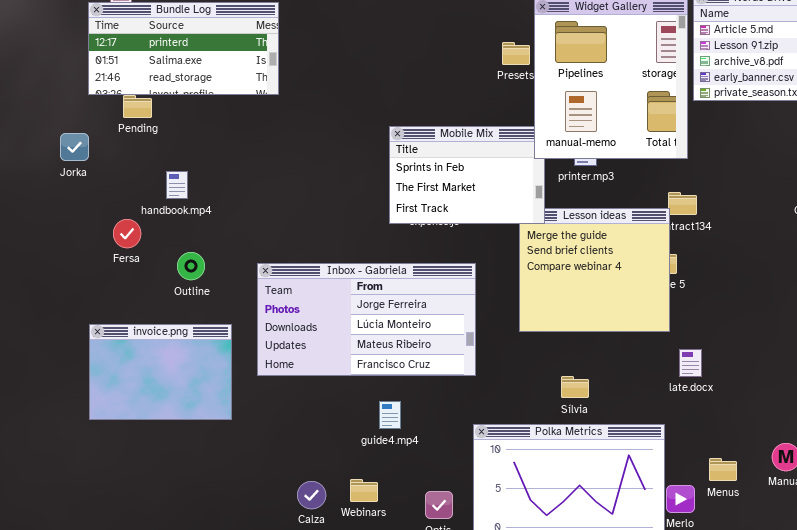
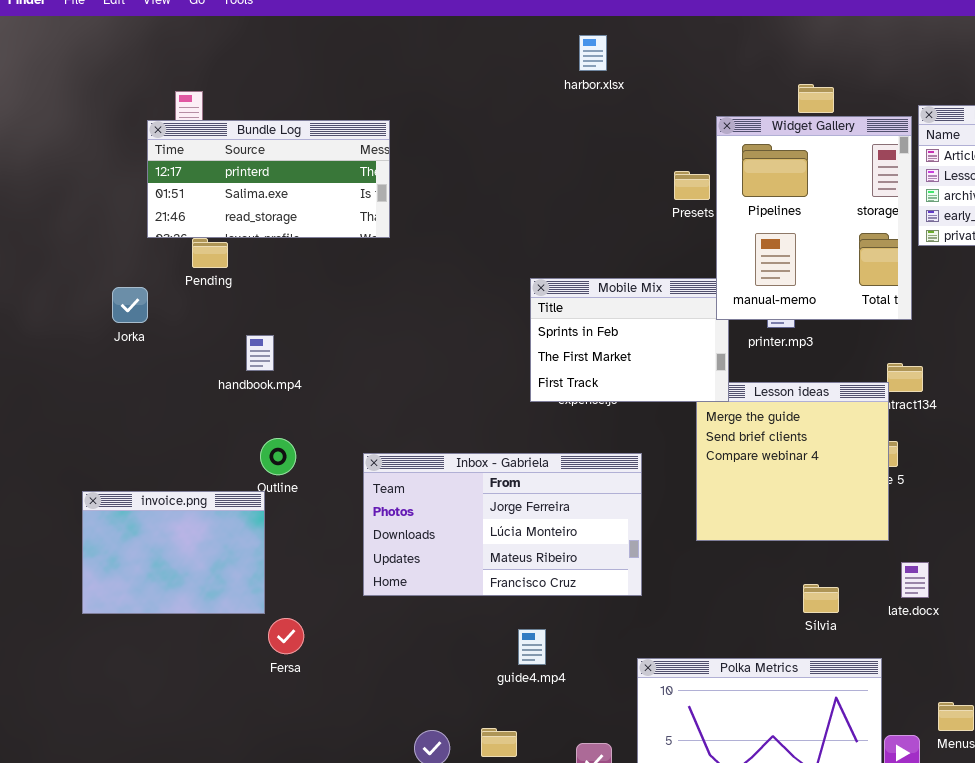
Fersa: [113,219,141,248] -> [268,618,304,654], moved
invoice.png: [89,324,232,420] -> [82,491,265,614], moved
Sílvia: [561,376,589,398] -> [803,584,839,613], moved

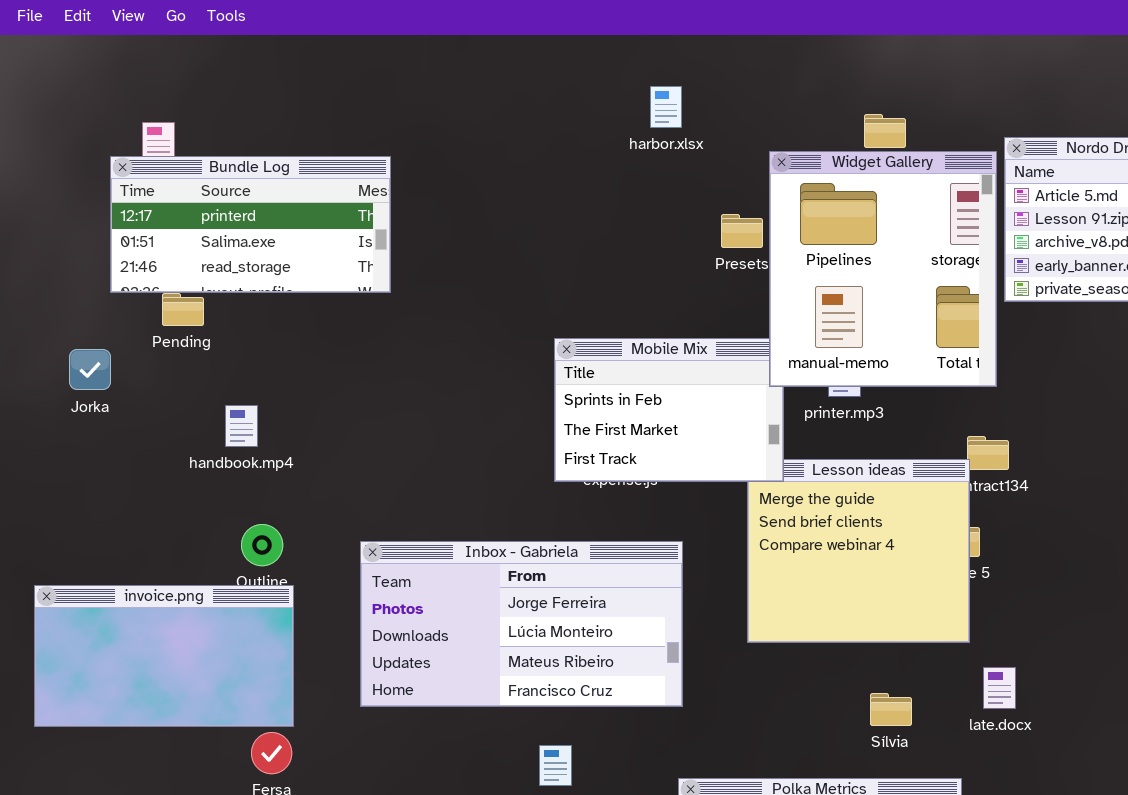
harbor.xlsx: [579,35,607,71] -> [650,86,682,128], moved
invoice.png: [82,491,265,614] -> [34,585,294,727], resized

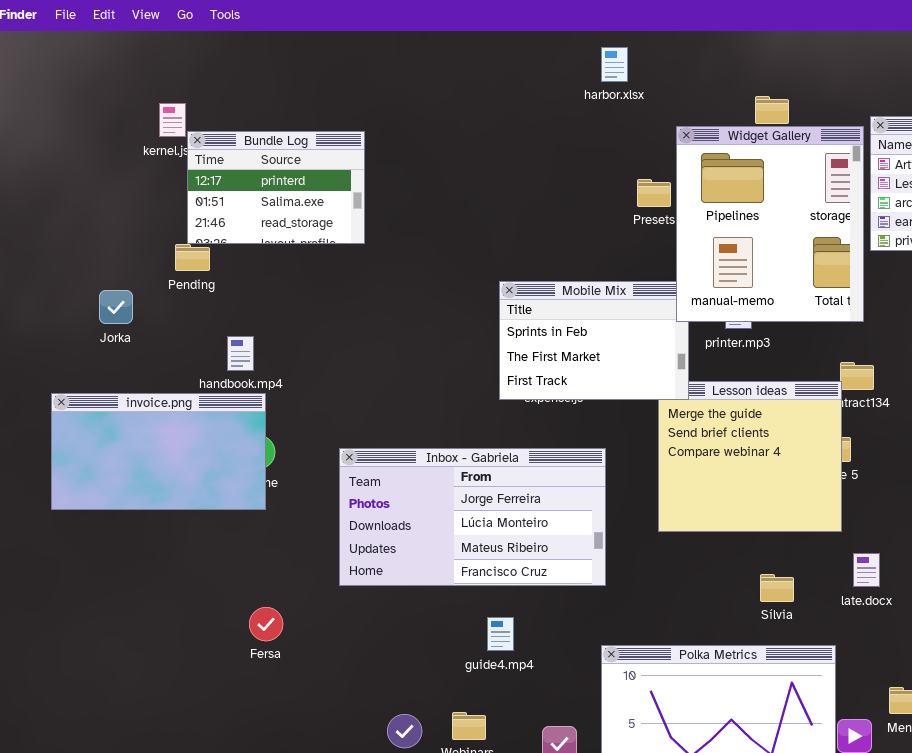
harbor.xlsx: [650,86,682,128] -> [601,47,628,82], moved
Bundle Log: [110,156,391,293] -> [187,131,365,244], resized
invoice.png: [34,585,294,727] -> [51,393,266,510], moved

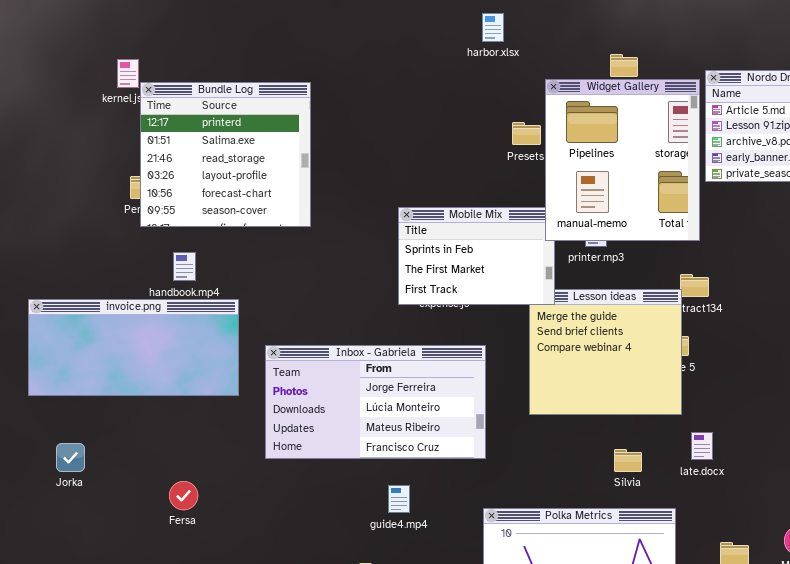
Bundle Log: [187,131,365,244] -> [140,82,311,227], resized
Jorka: [99,290,133,324] -> [56,443,85,472], moved
invoice.png: [51,393,266,510] -> [28,299,239,396], resized
Fersa: [249,607,283,641] -> [169,481,198,510], moved

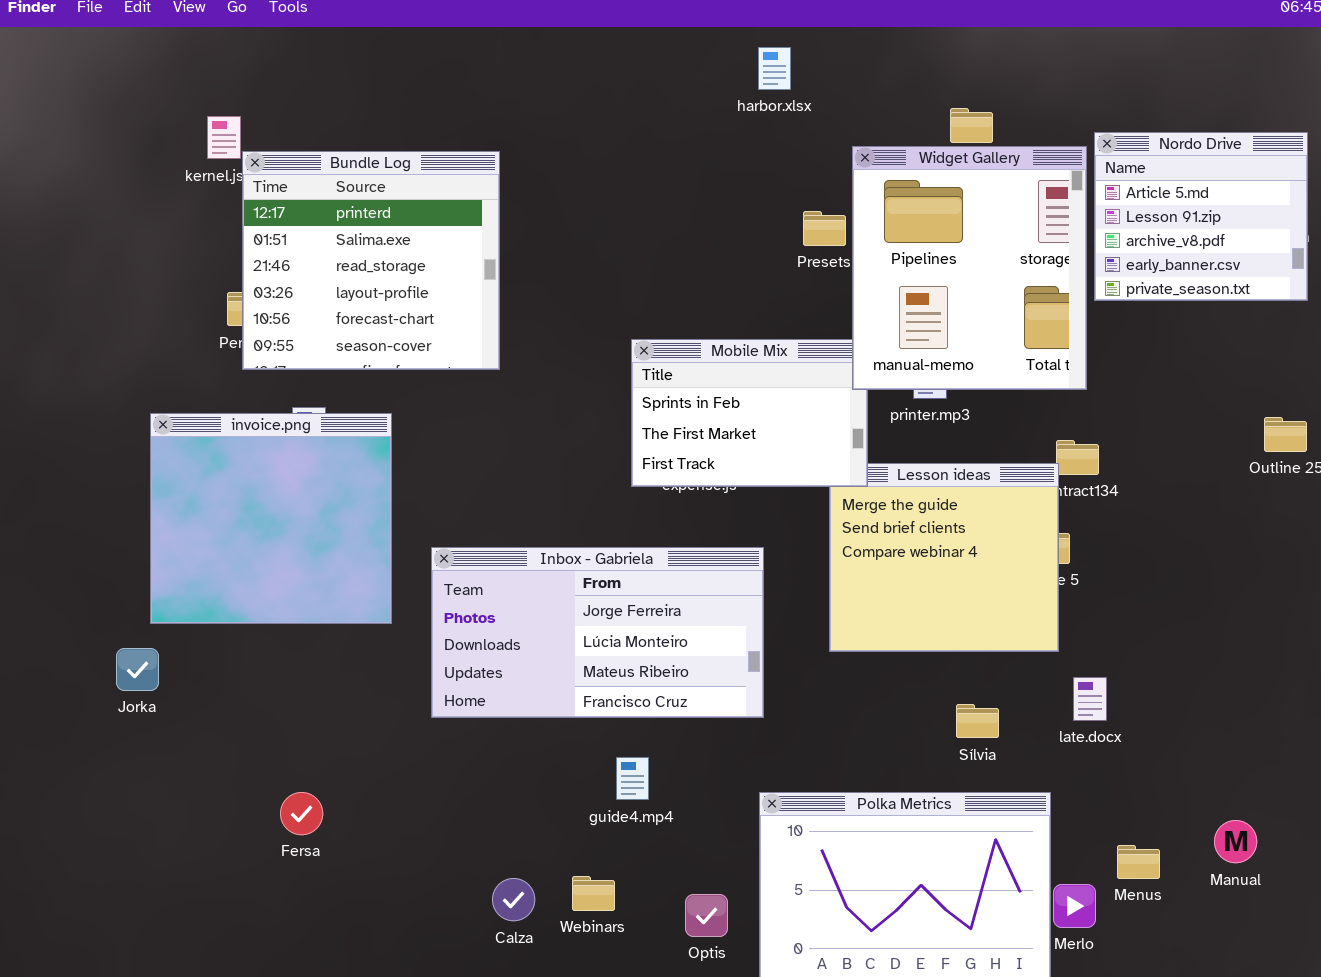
invoice.png: [28,299,239,396] -> [150,413,392,624], resized
Jorka: [56,443,85,472] -> [116,648,159,691], moved
Fersa: [169,481,198,510] -> [280,792,323,835], moved

